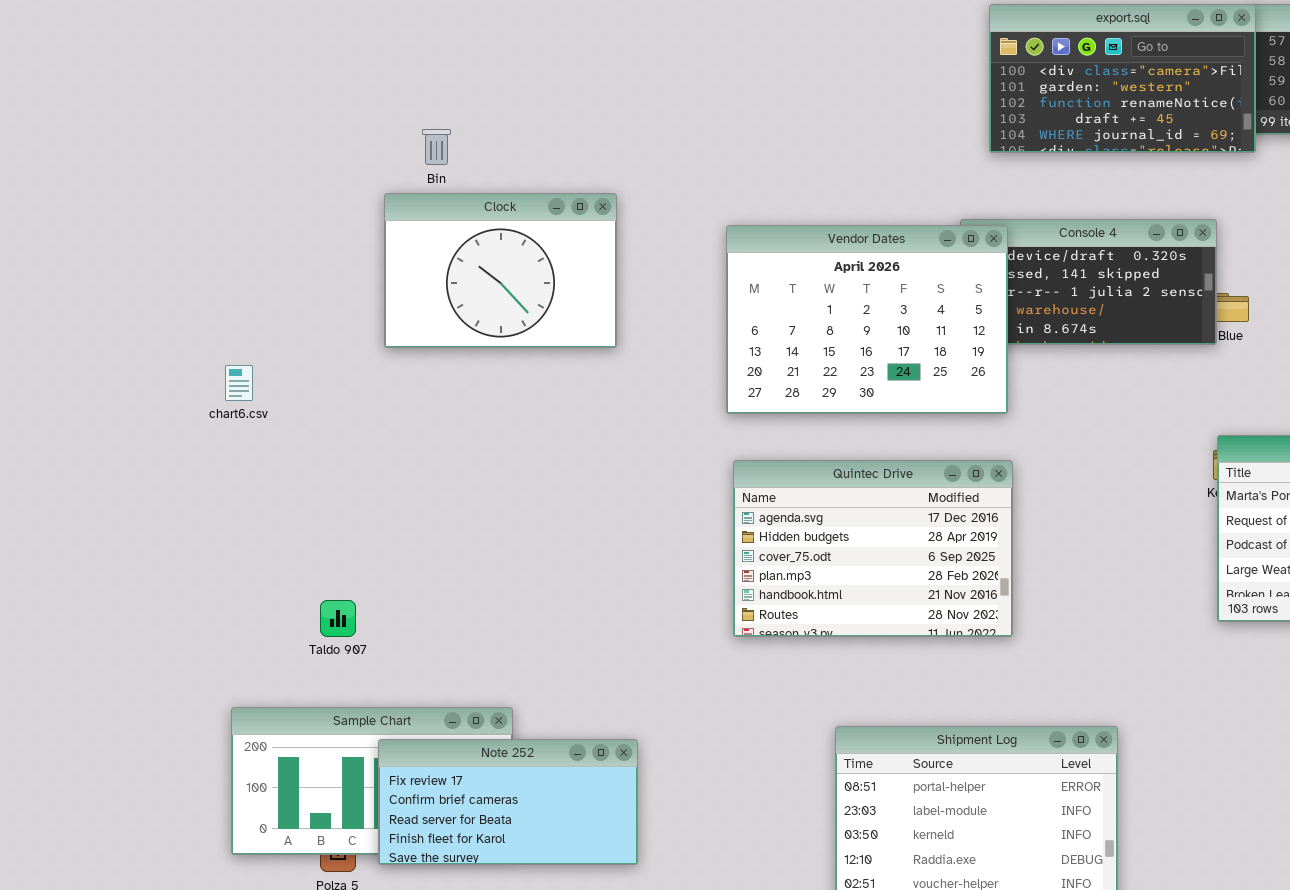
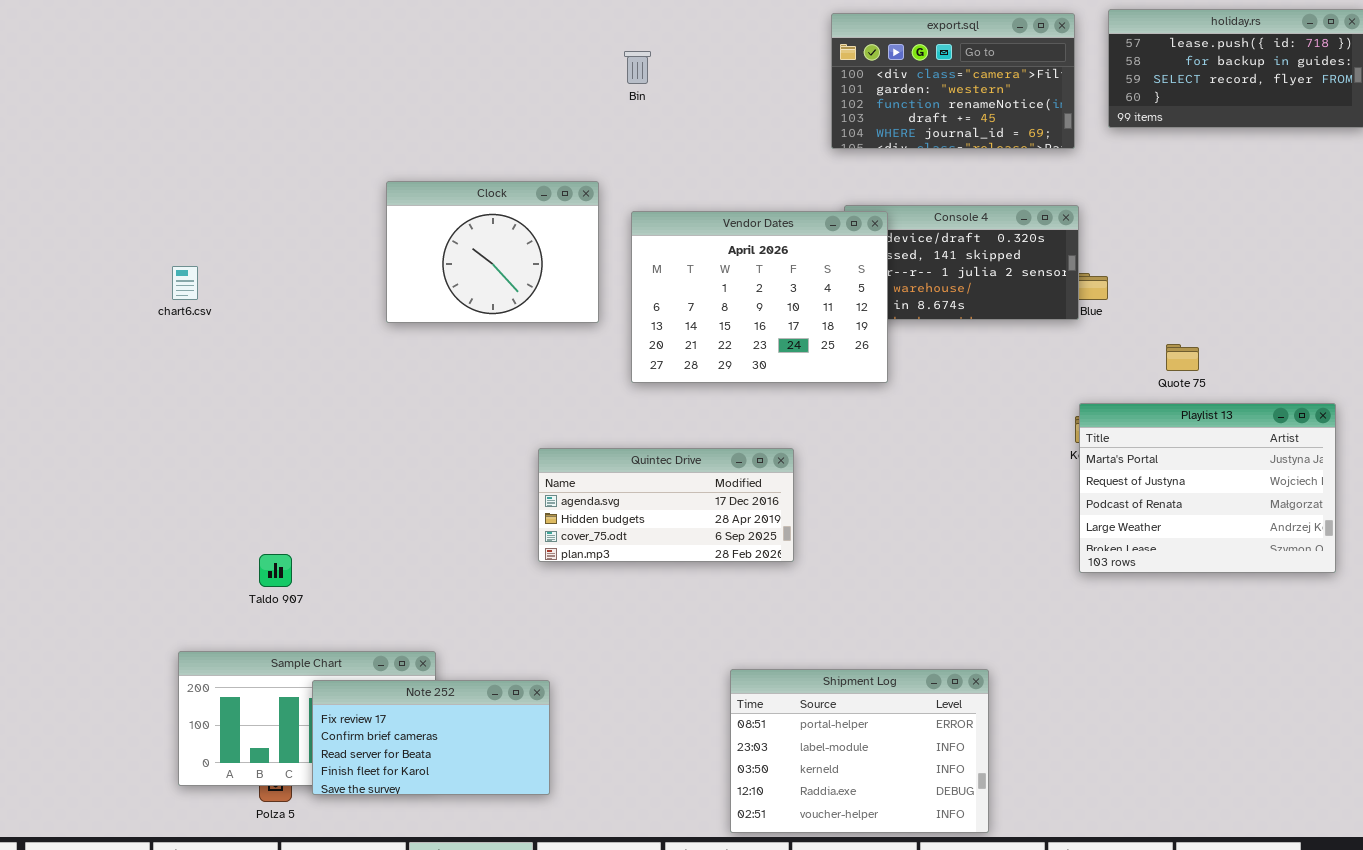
export.sql: [989,4,1256,153] -> [831,13,1075,149], moved
Bin: [422,129,451,165] -> [624,51,651,84], moved
Clock: [384,193,617,348] -> [386,181,599,323], moved
chart6.csv: [225,365,253,401] -> [172,266,198,300], moved
Quintec Drive: [733,460,1013,637] -> [538,448,794,562], moved, resized

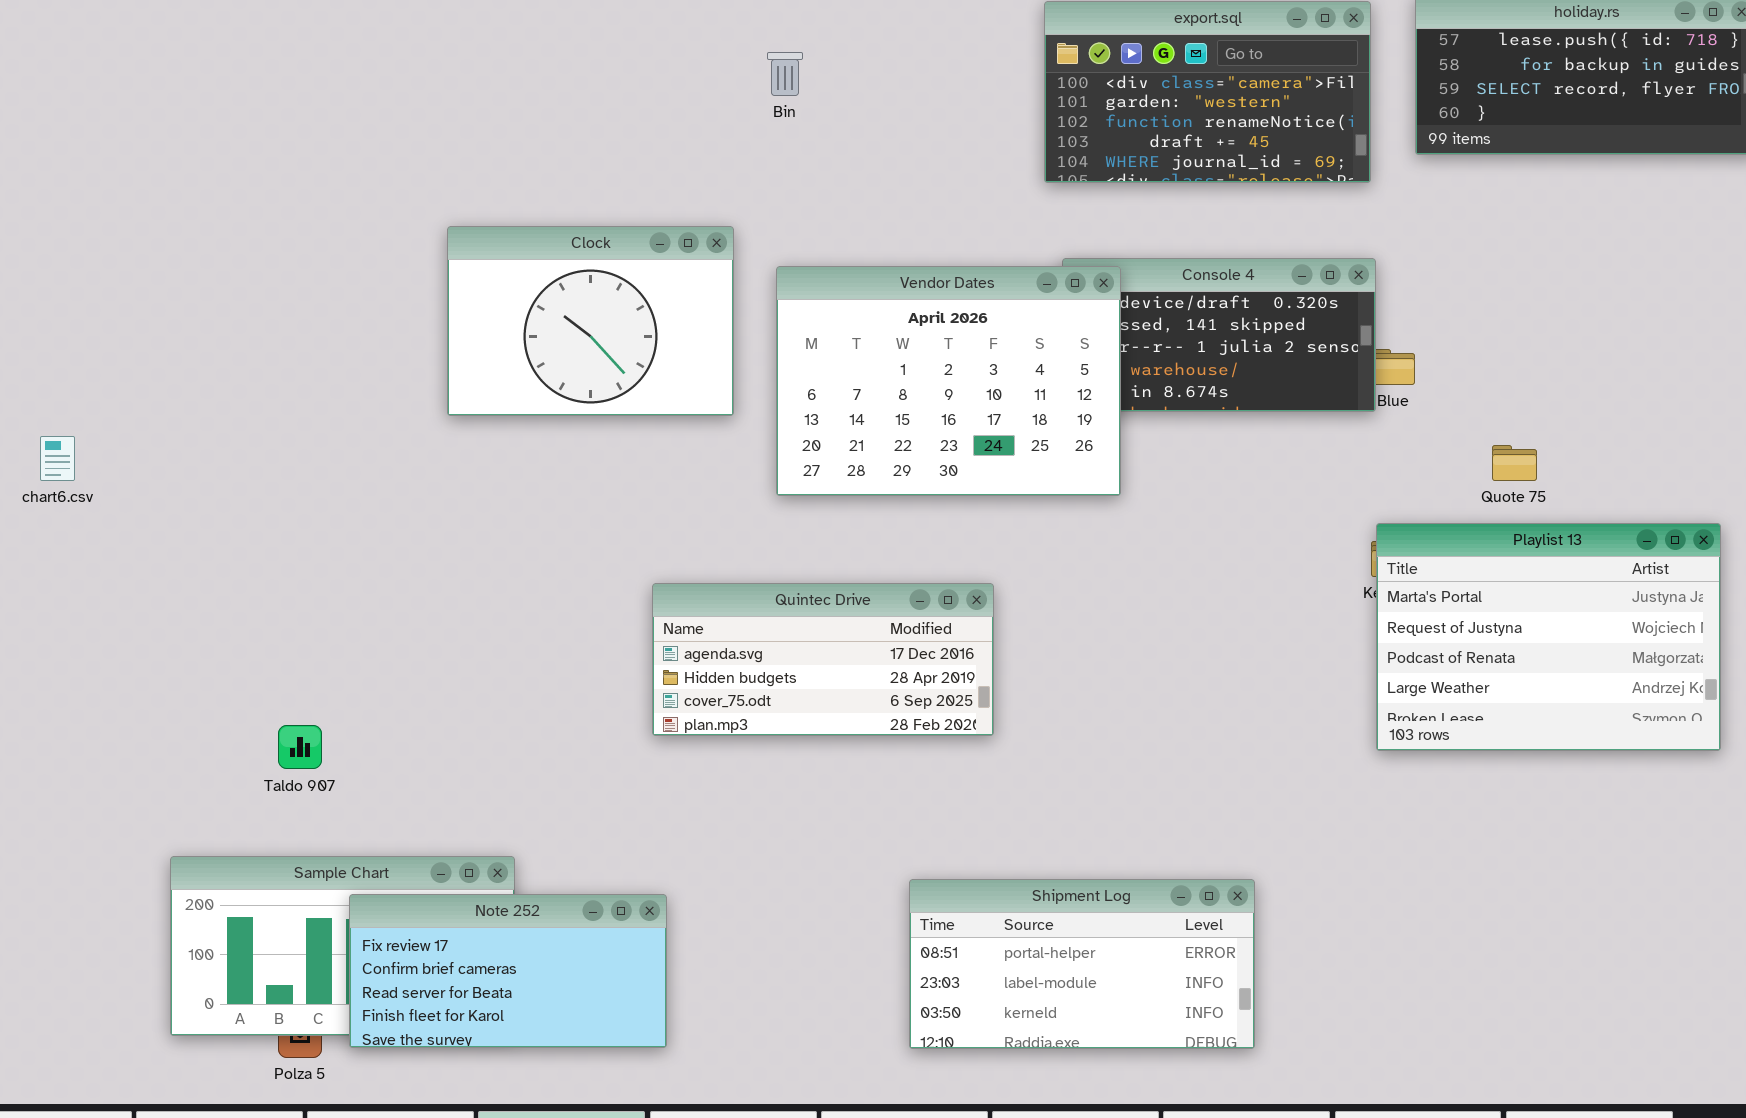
chart6.csv: [172,266,198,300] -> [40,436,75,481], moved
Shipment Log: [730,669,989,833] -> [909,879,1255,1049], resized

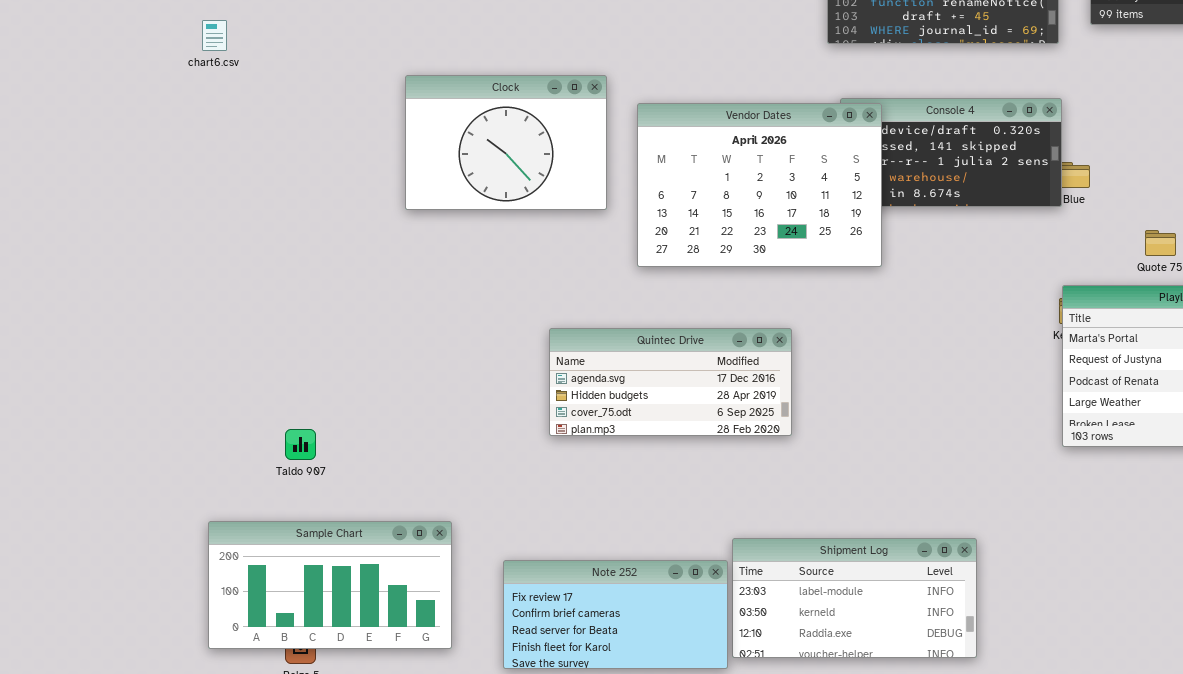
chart6.csv: [40,436,75,481] -> [202,20,227,51], moved
Shipment Log: [909,879,1255,1049] -> [732,538,977,658], scrolled down 1 row
Note 252: [349,894,667,1048] -> [503,560,728,669], moved

